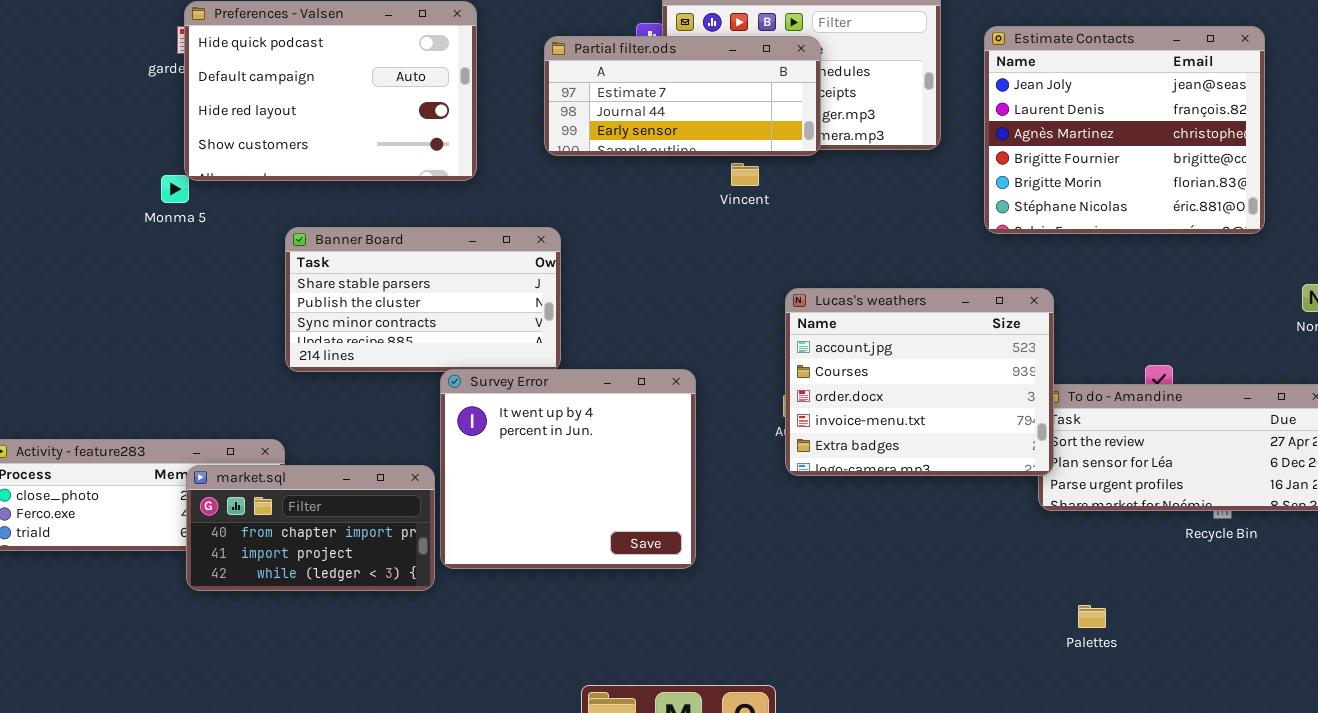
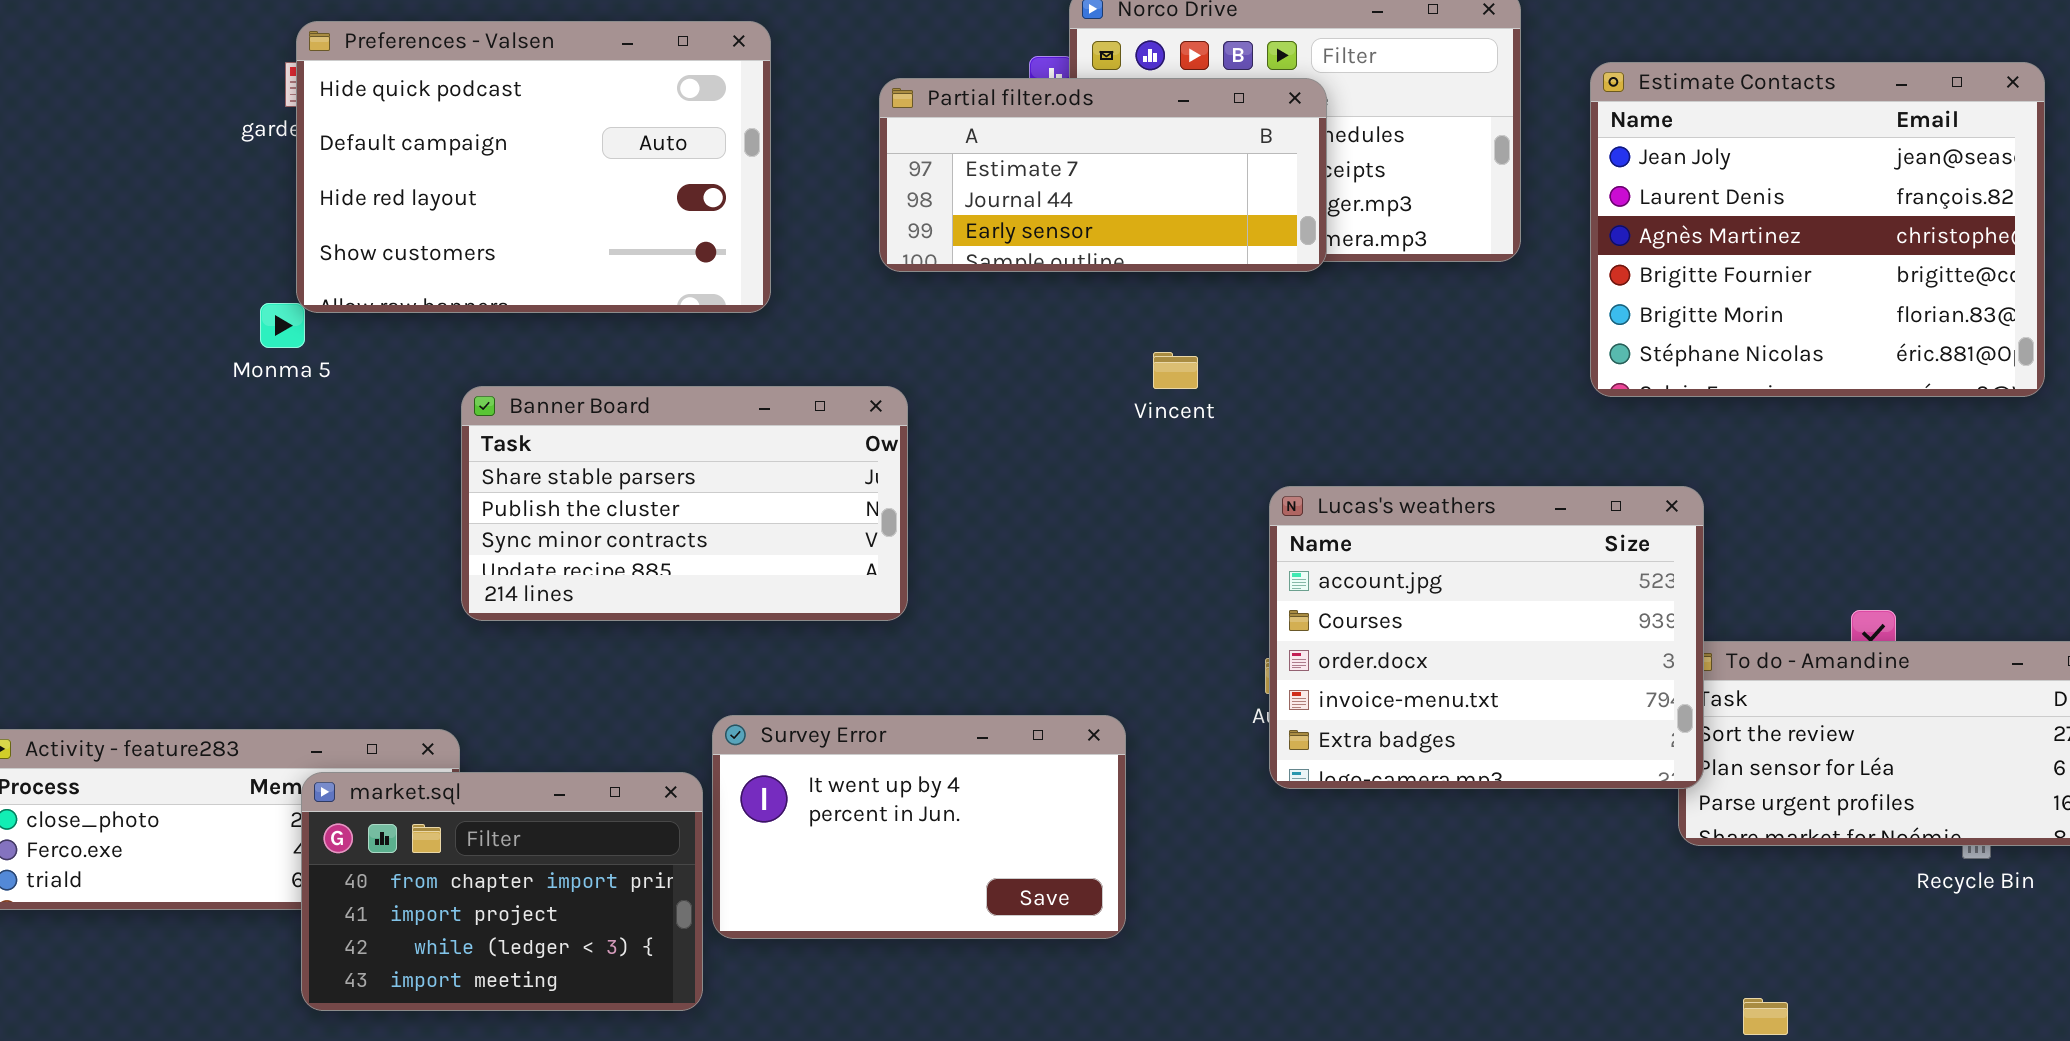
Vincent: [731,163,759,186] -> [1153,352,1198,389], moved
Survey Error: [440,369,696,569] -> [712,715,1126,939], resized
market.sql: [186,465,435,591] -> [301,772,703,1011], resized

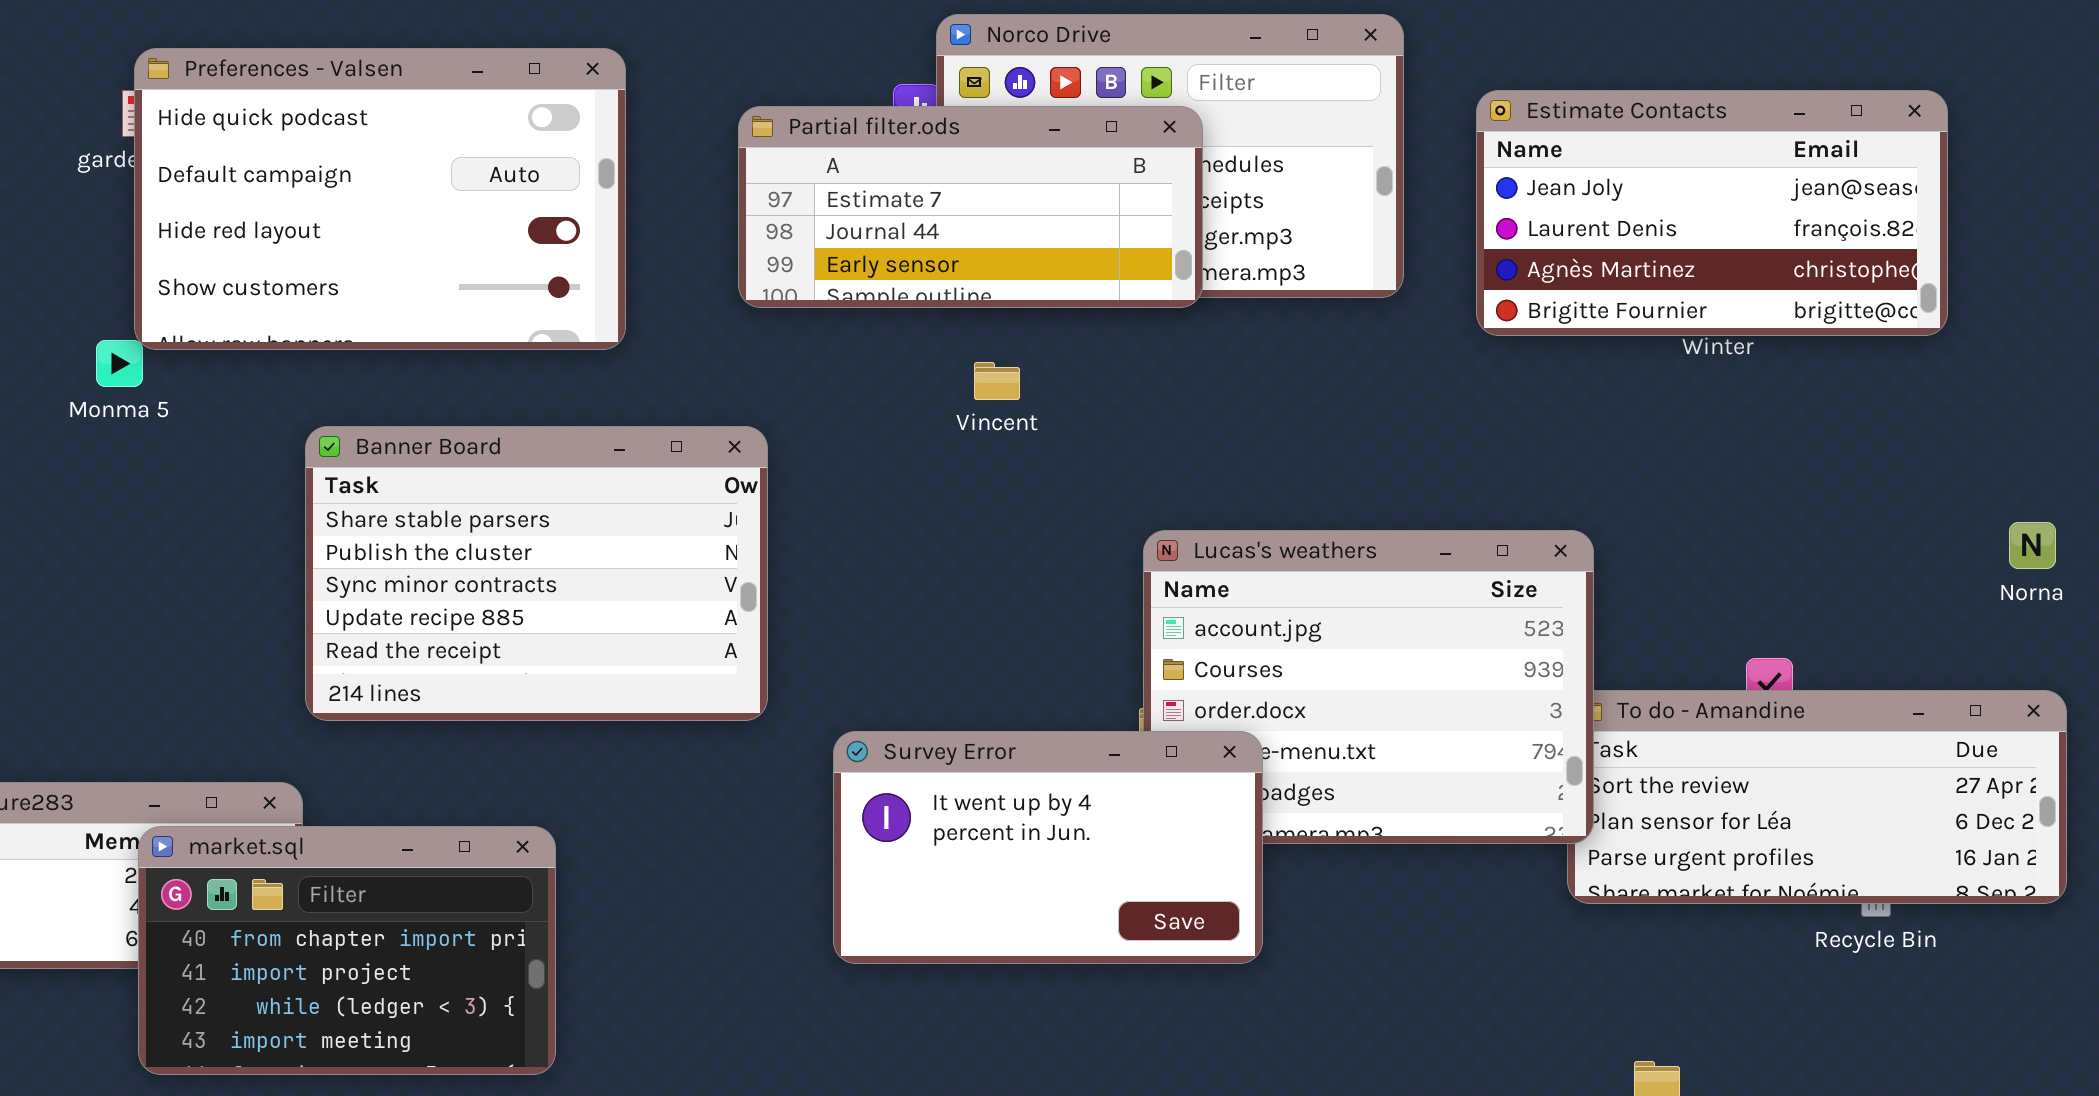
Estimate Contacts: [1590,62,2045,397] -> [1476,90,1948,336], resized
Vincent: [1153,352,1198,389] -> [974,362,1020,400], moved
Banner Board: [461,386,908,621] -> [305,426,768,721], resized
Survey Error: [712,715,1126,939] -> [833,731,1263,964], moved

